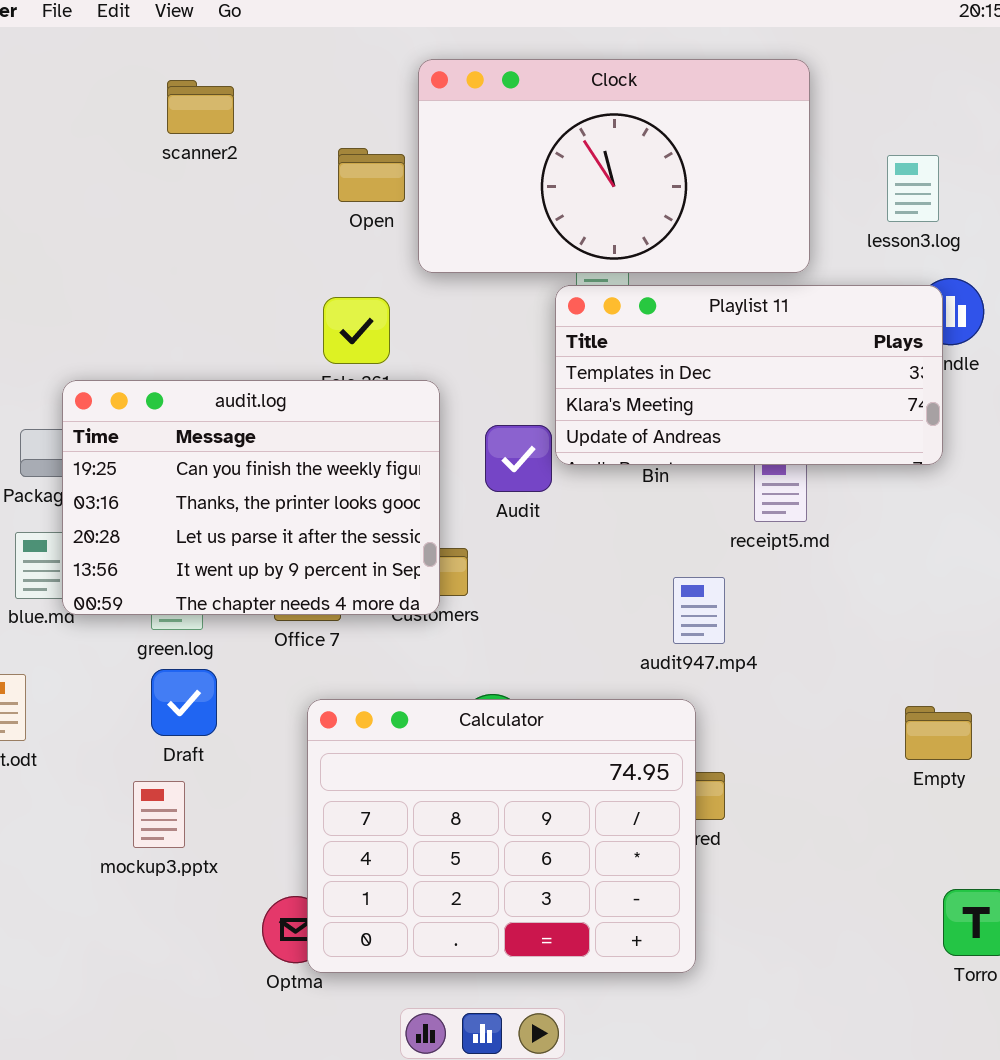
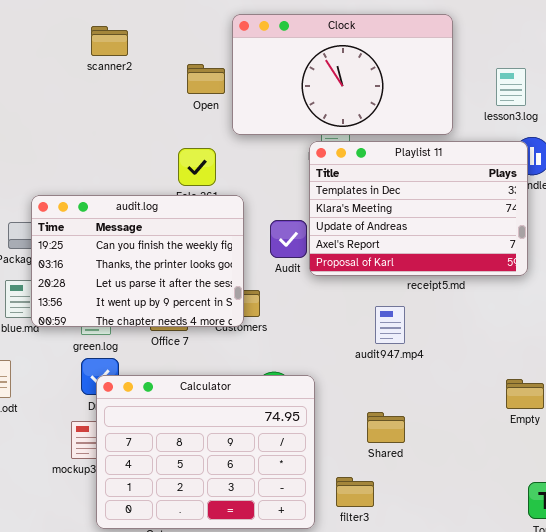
Playlist 11: [555,285,943,465] -> [309,141,528,276], resized
Calculator: [307,699,696,973] -> [96,375,315,529], moved

